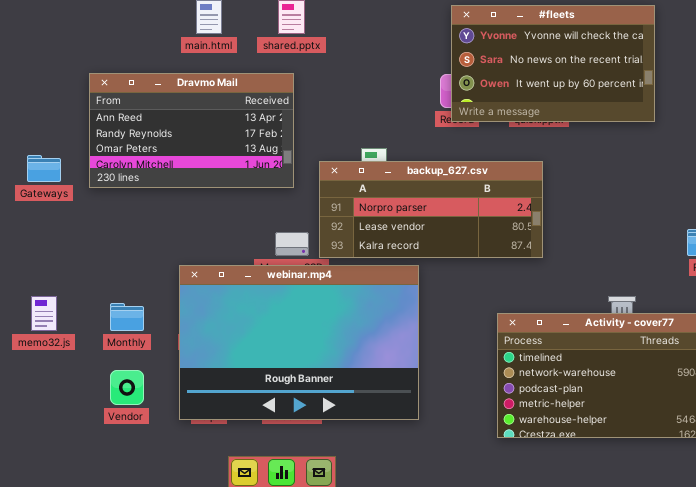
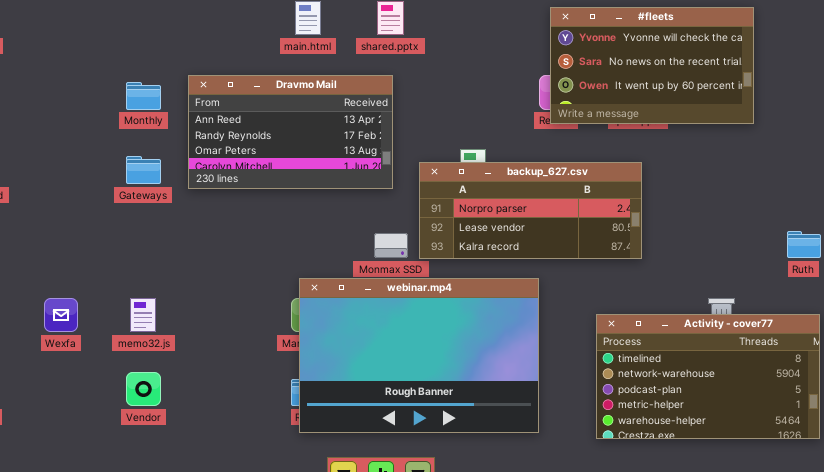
webinar.mp4: [179,265,419,420] -> [299,278,539,433], moved
Monthly: [110,303,144,331] -> [126,82,161,110], moved
Vendor: [110,370,144,405] -> [126,372,161,406], moved

